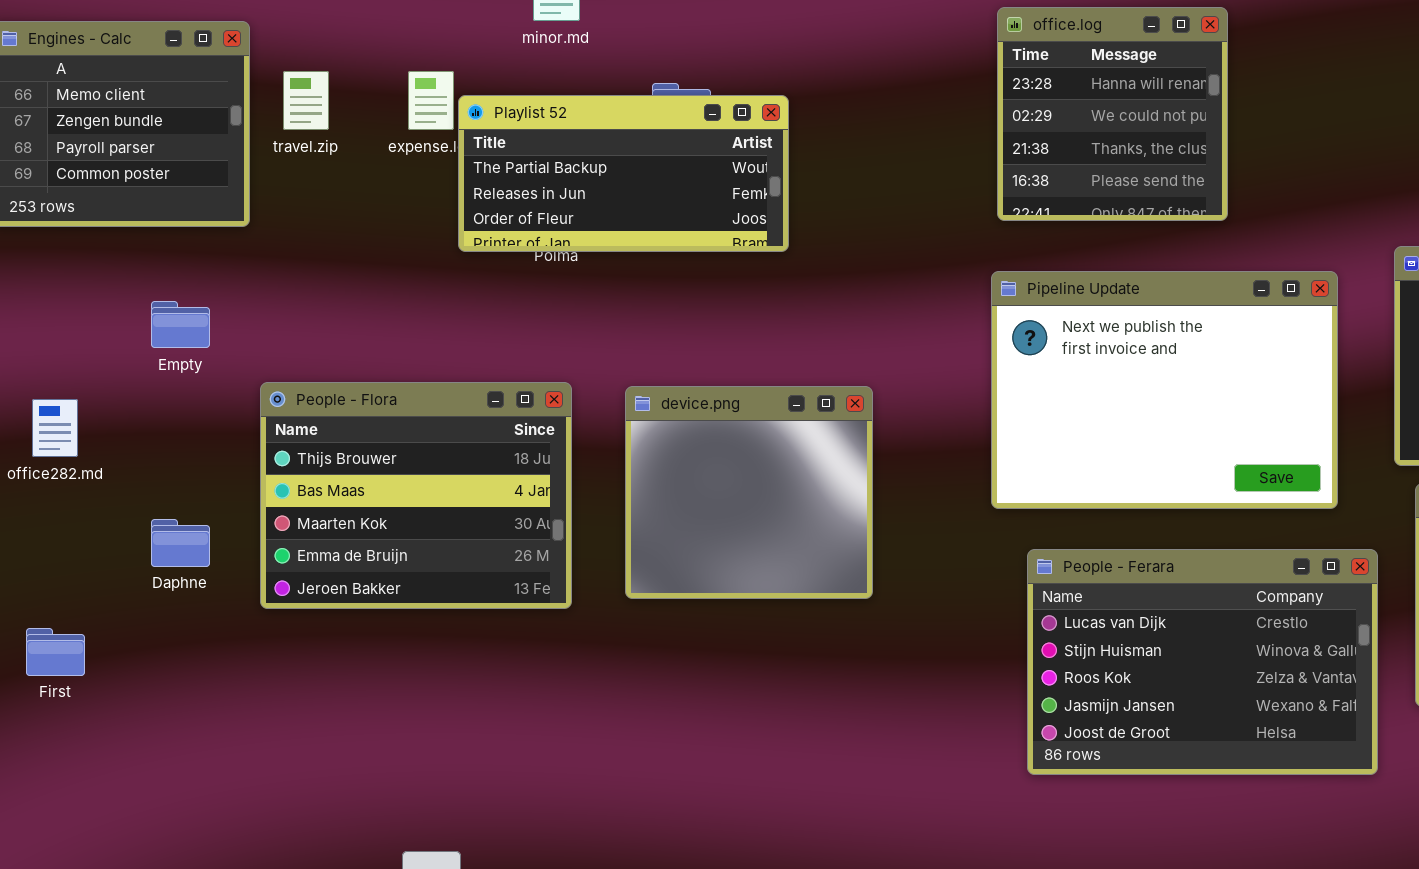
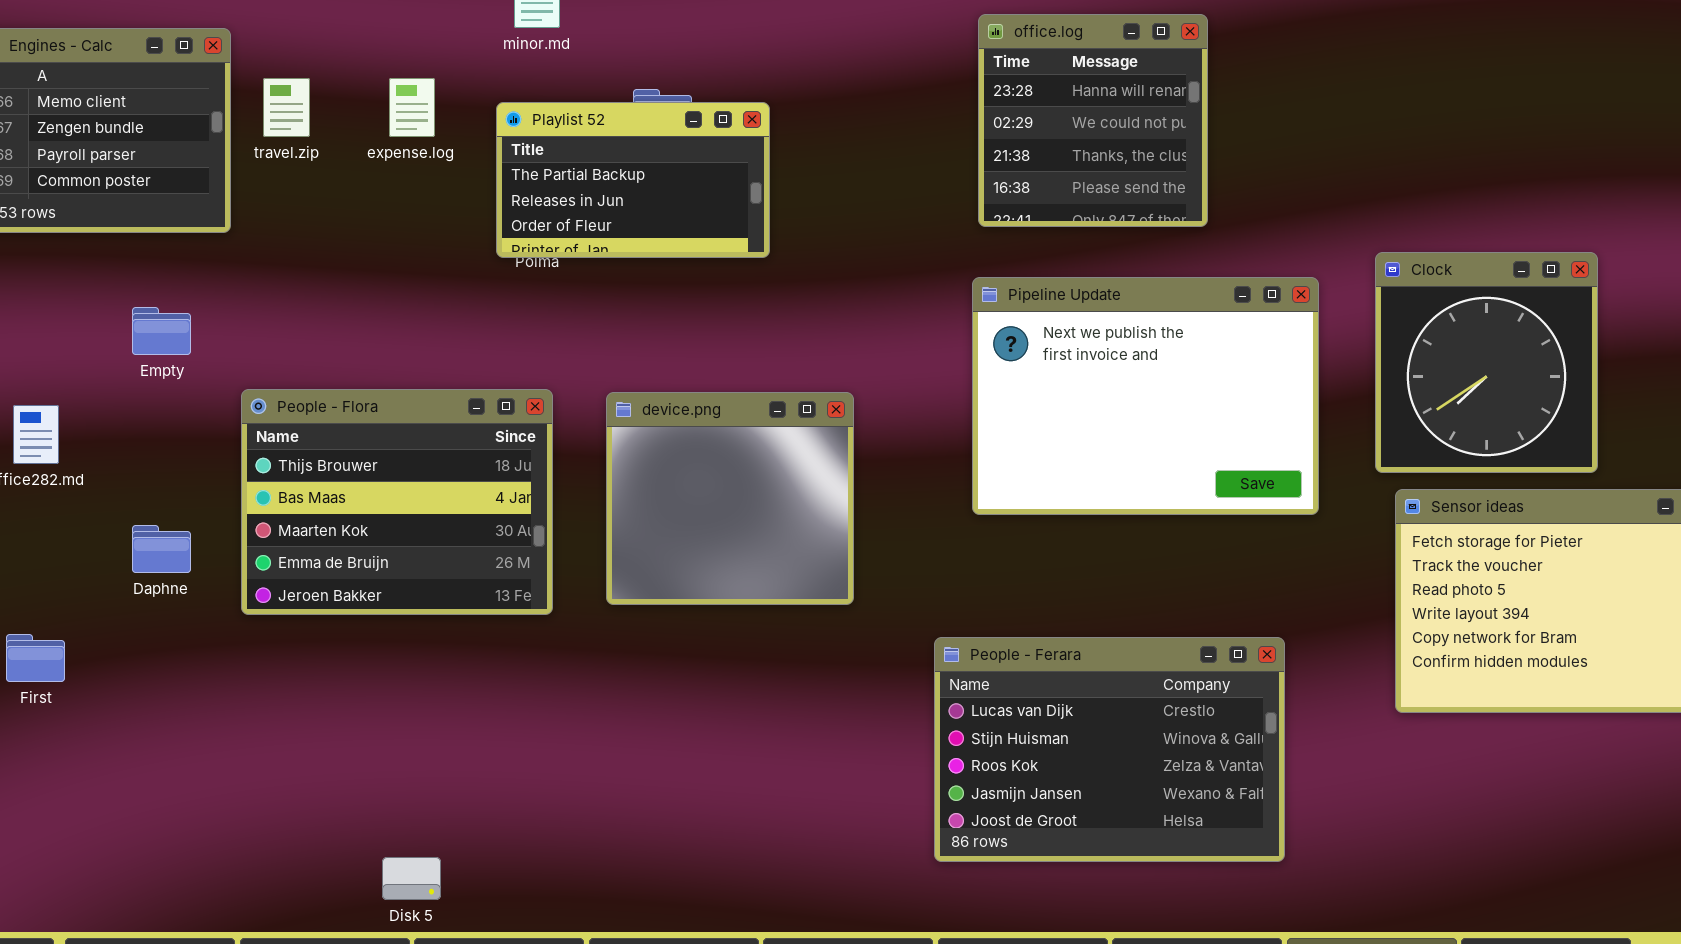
Playlist 52: [458,95,789,252] -> [496,102,770,258], resized
People - Ferara: [1027,549,1378,775] -> [934,637,1285,862], moved

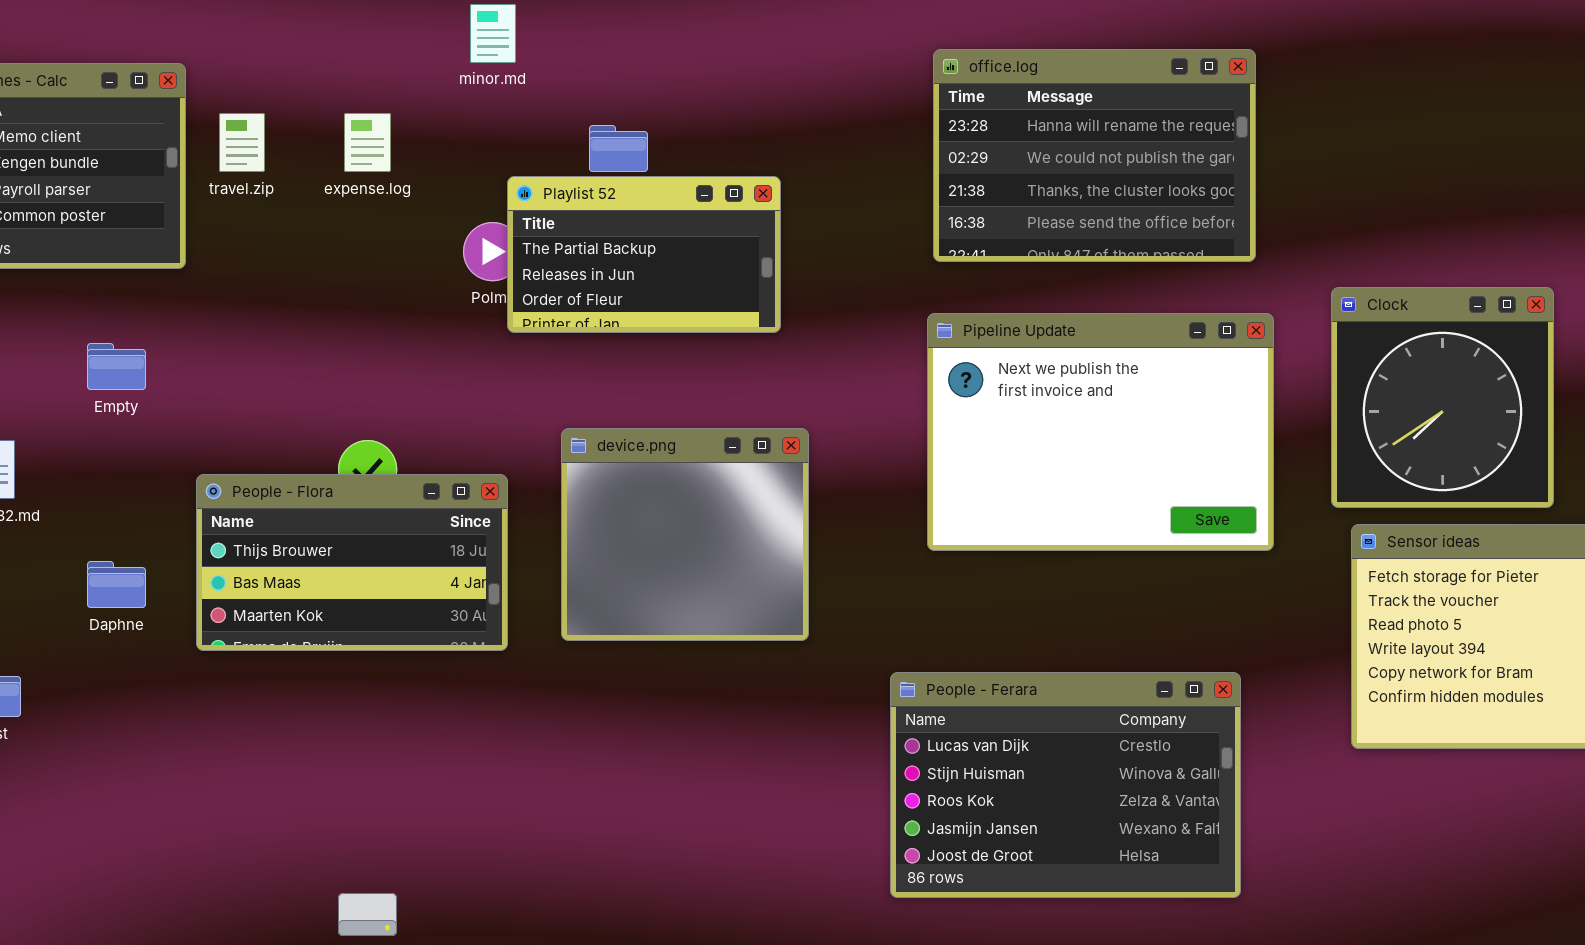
office.log: [978,14,1208,227] -> [933,49,1256,262], resized
Playlist 52: [496,102,770,258] -> [507,176,781,333], moved
People - Flora: [241,389,553,615] -> [196,474,508,651], resized

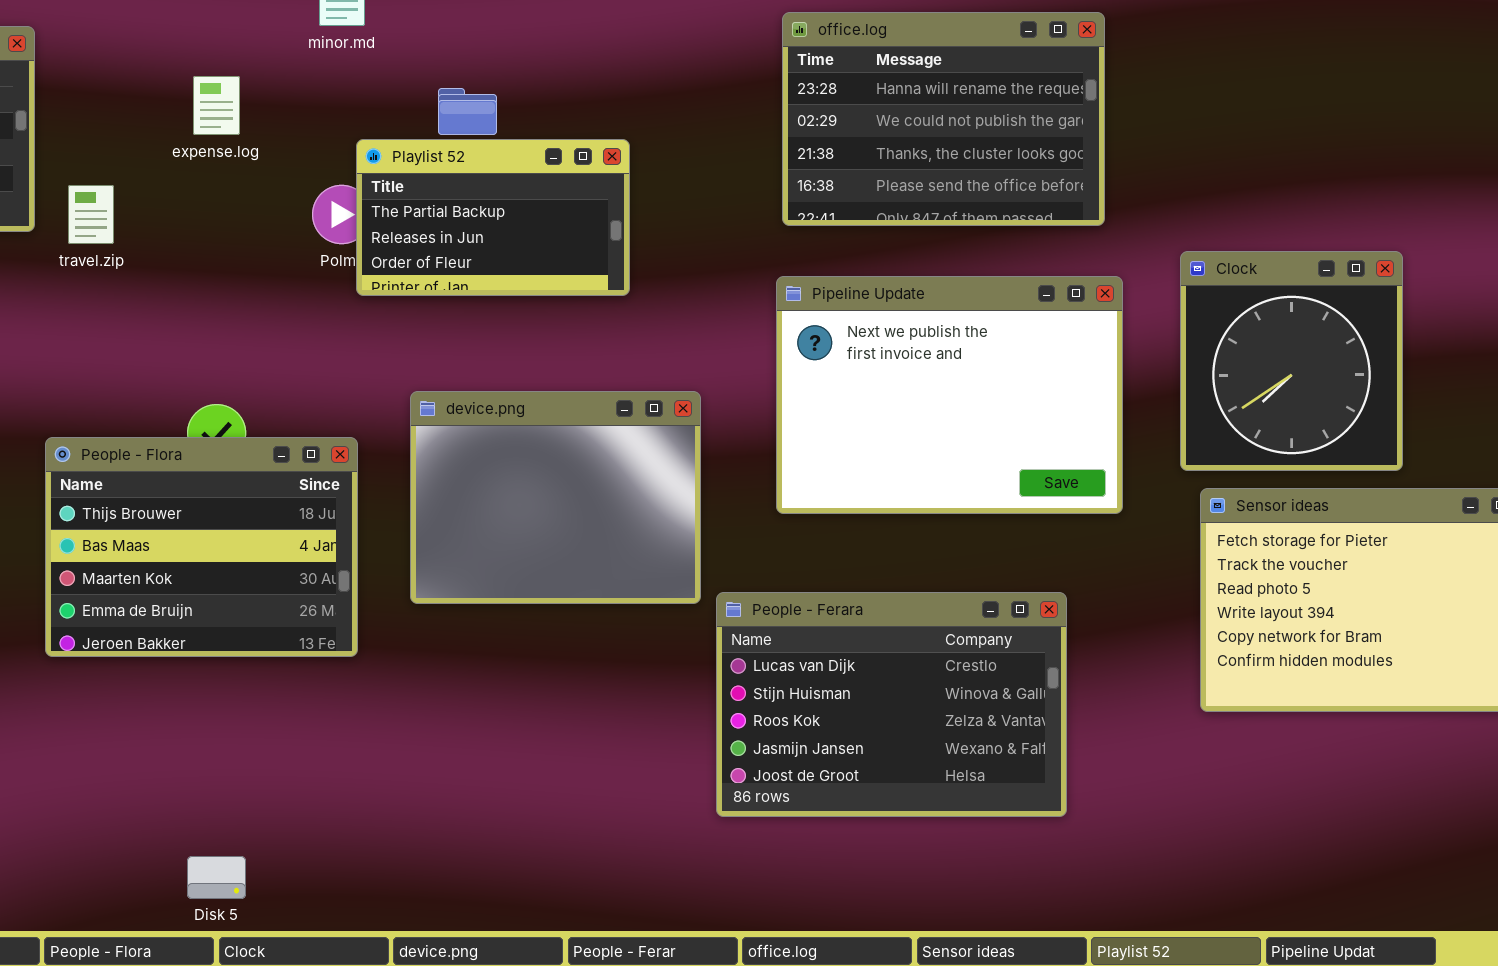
travel.zip: [219,113,265,172] -> [68,185,114,244], moved
device.png: [561,428,809,641] -> [410,391,701,604], resized
People - Flora: [196,474,508,651] -> [45,437,358,657], resized
People - Ferara: [890,672,1241,898] -> [716,592,1067,817], moved

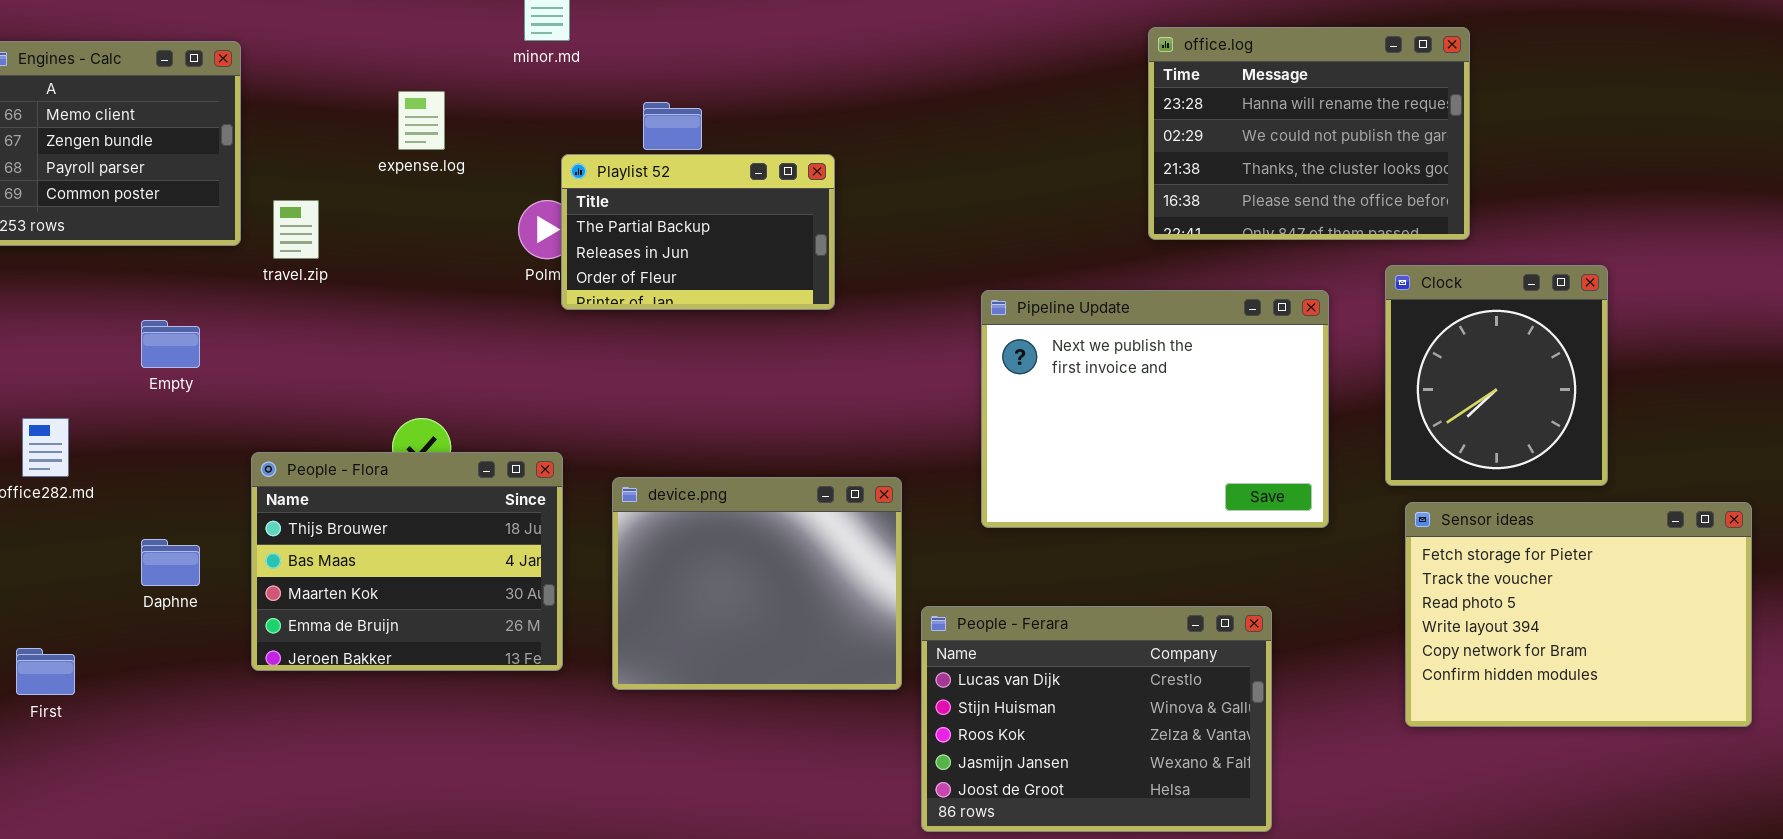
office.log: [782,12,1105,226] -> [1148,27,1470,240], moved
device.png: [410,391,701,604] -> [612,477,902,690], moved

